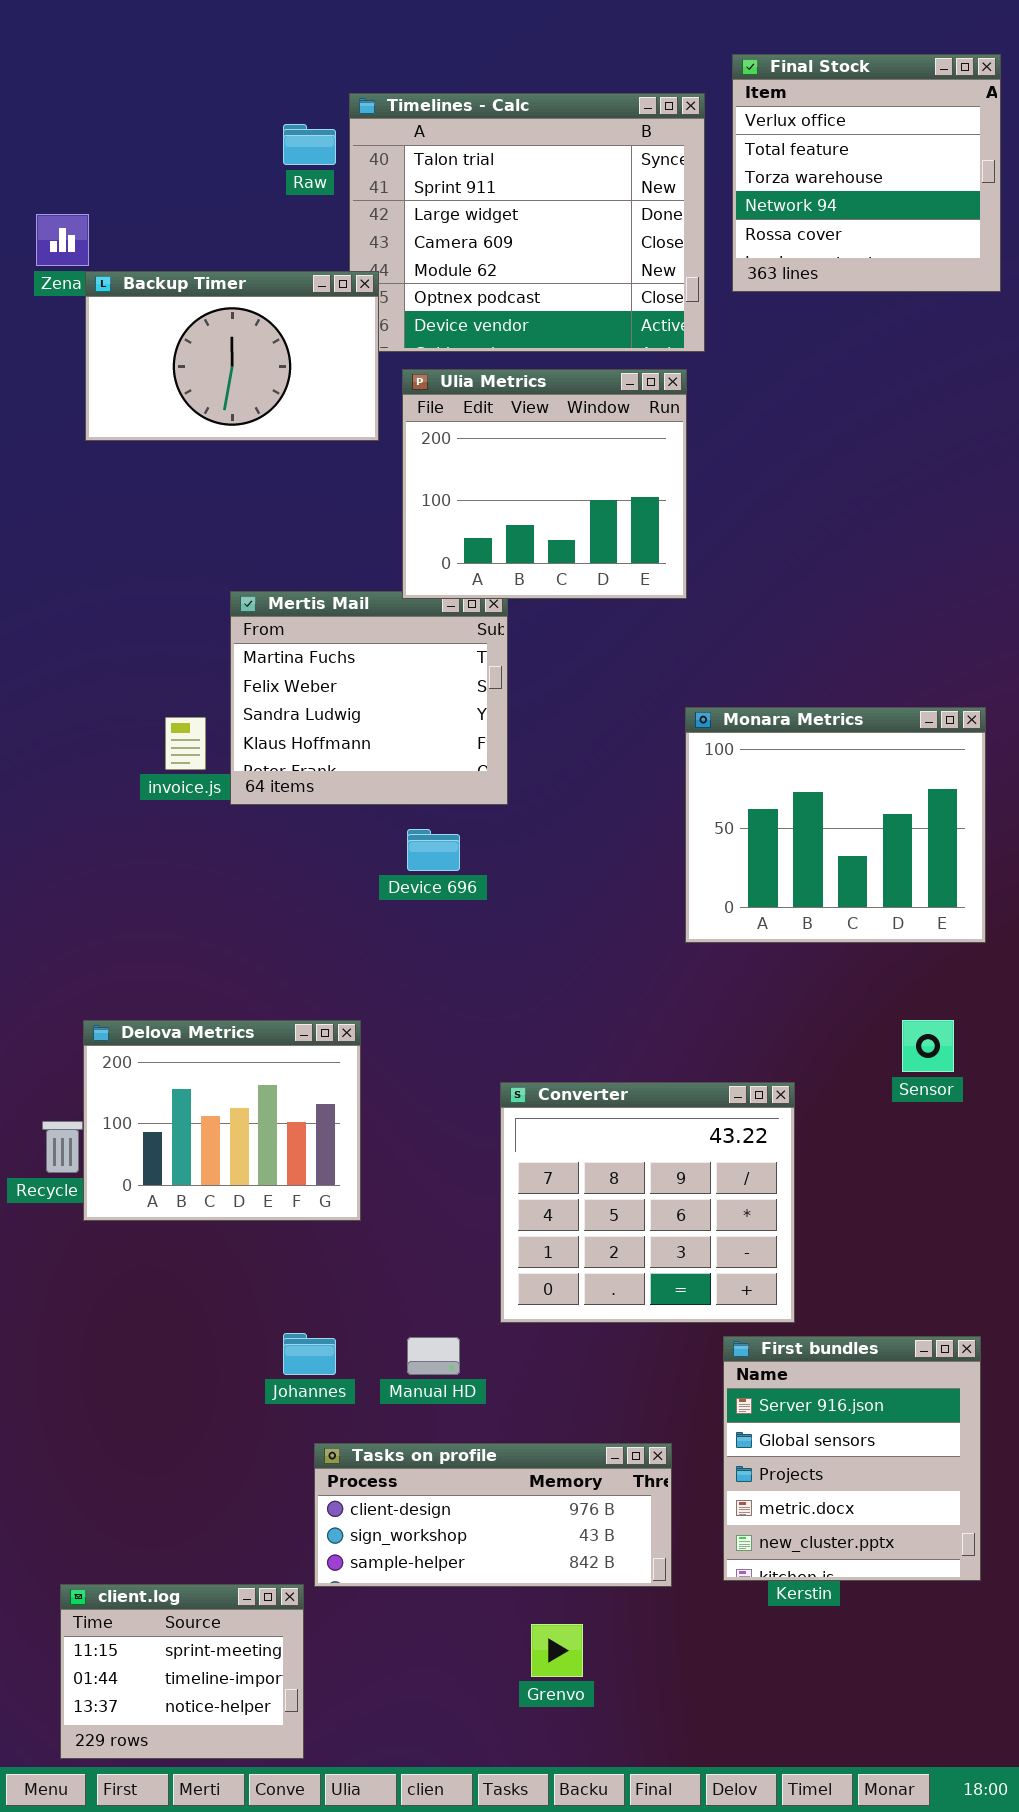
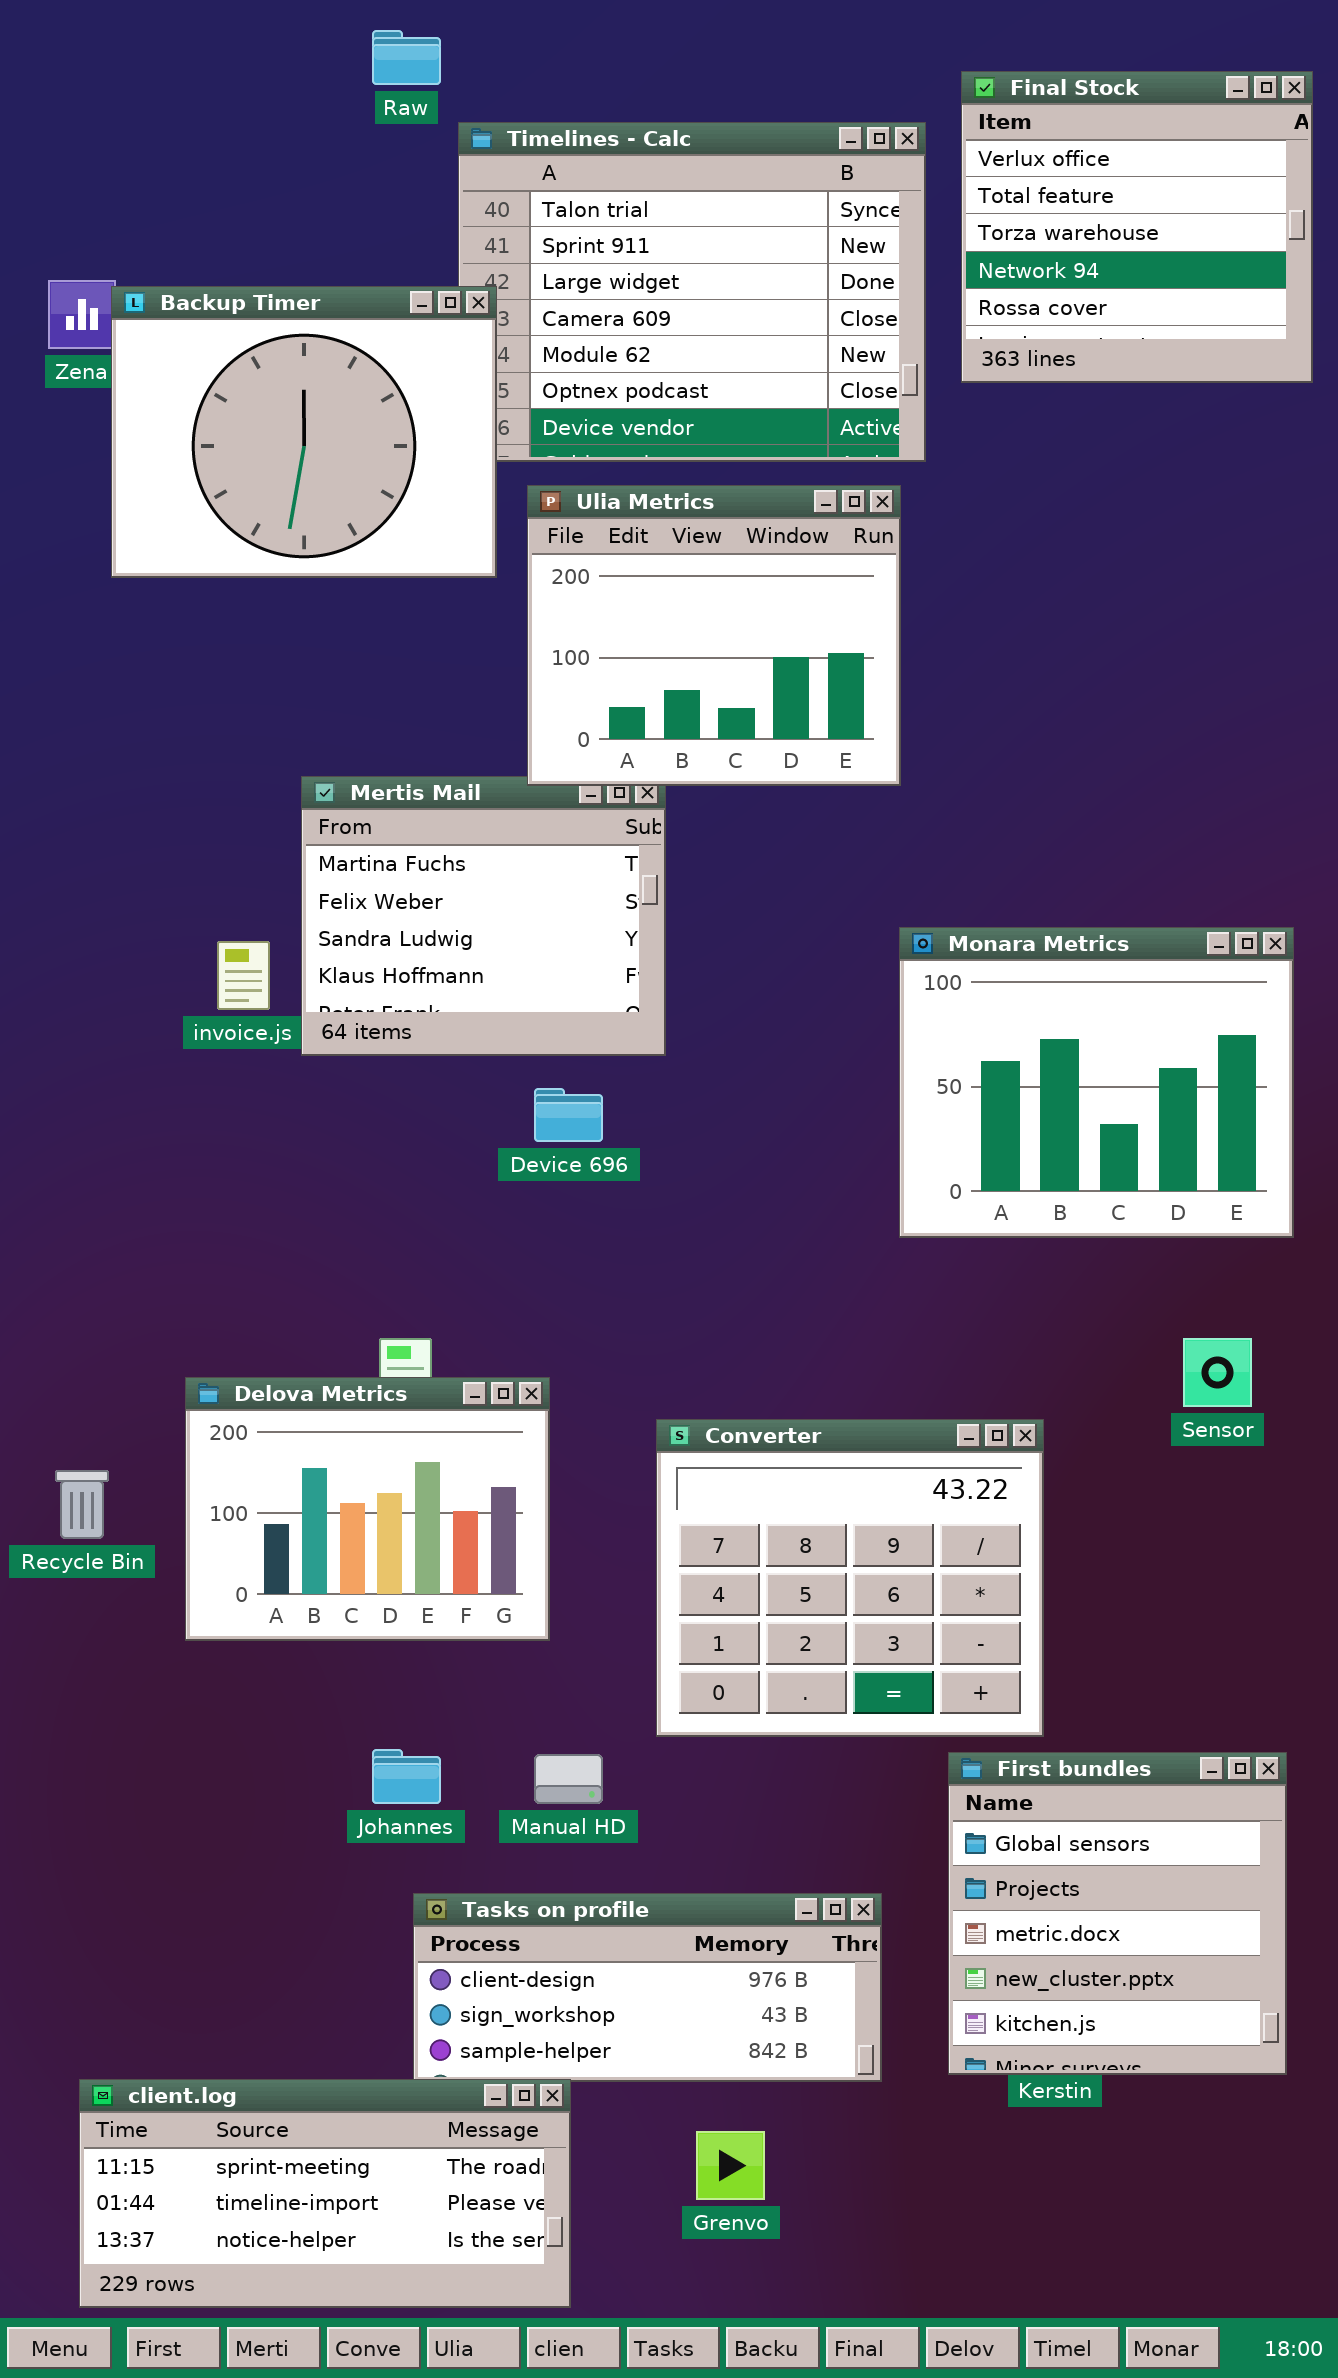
Raw: [283,124,336,165] -> [372,30,441,85], moved
Backup Timer: [85,271,379,441] -> [111,286,497,578], resized
Delova Metrics: [83,1020,361,1221] -> [185,1377,550,1641], moved
First bundles: [723,1336,981,1581] -> [948,1752,1287,2075], scrolled down 1 row
client.log: [60,1584,304,1759] -> [79,2079,571,2308], resized

